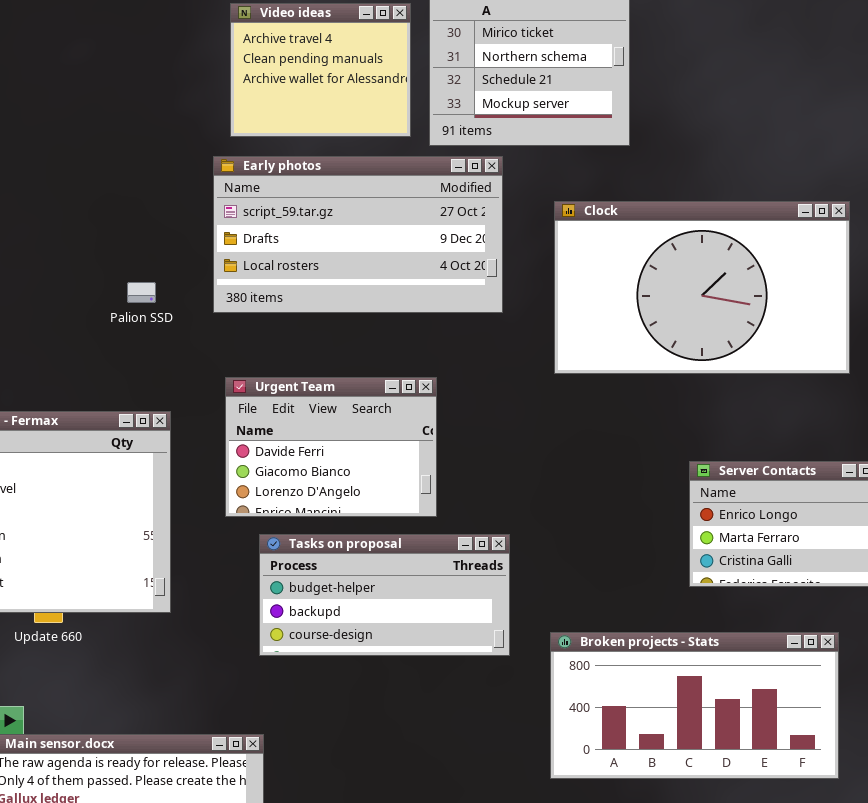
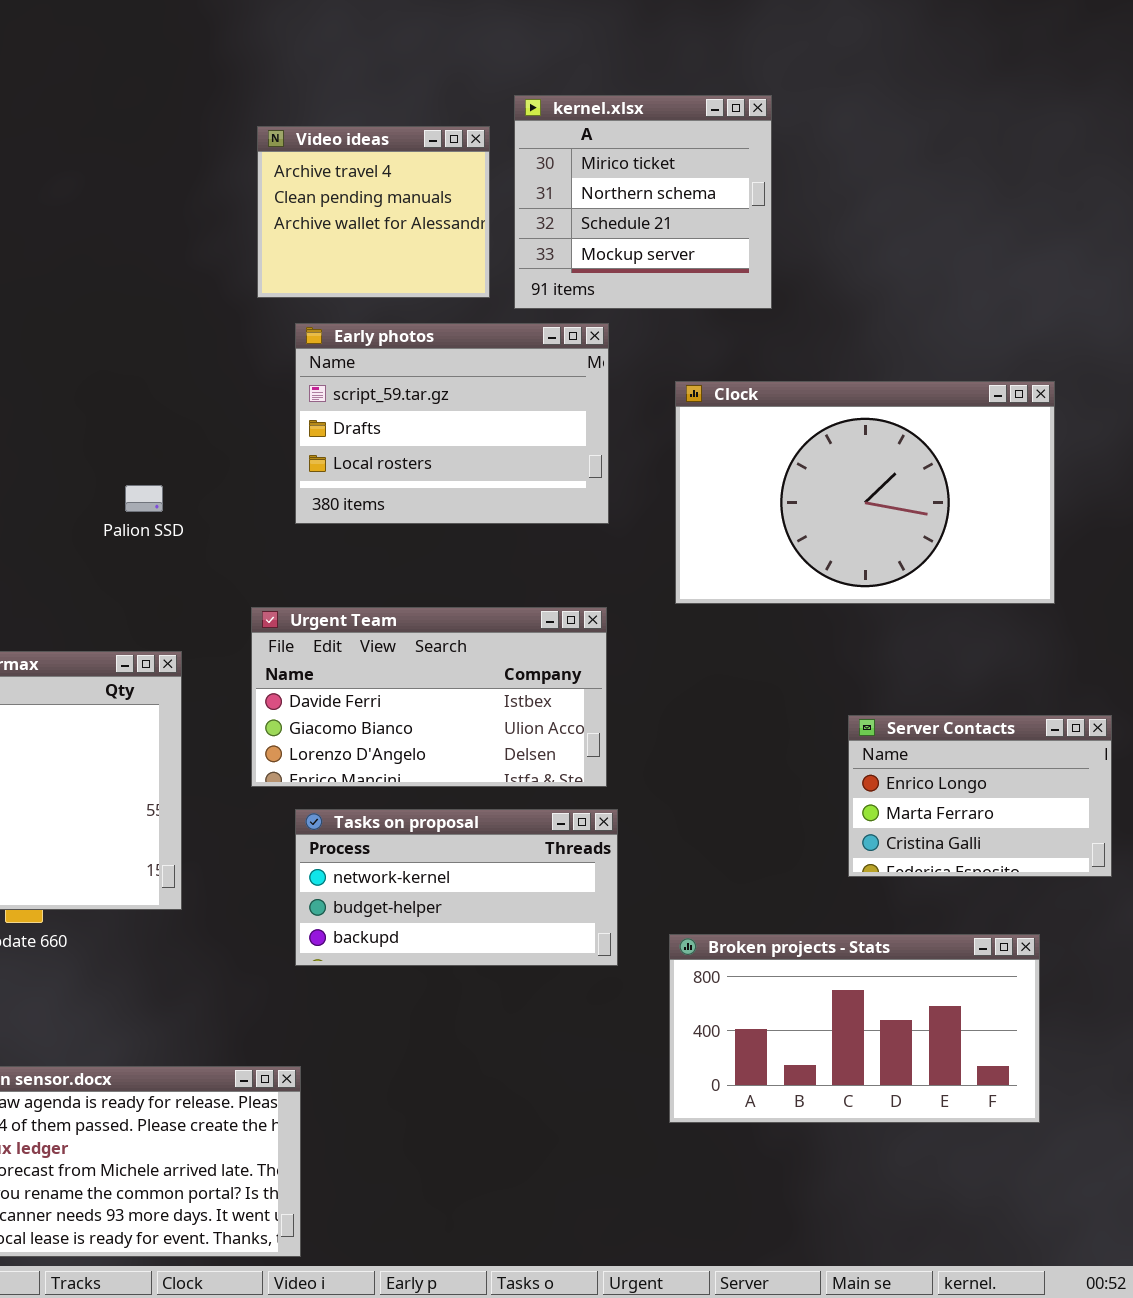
Early photos: [213,156,503,313] -> [295,323,609,524], resized
Urgent Team: [225,377,437,517] -> [251,607,607,787], resized
Tasks on proposal: [259,534,510,656] -> [295,809,618,966], scrolled up 1 row

